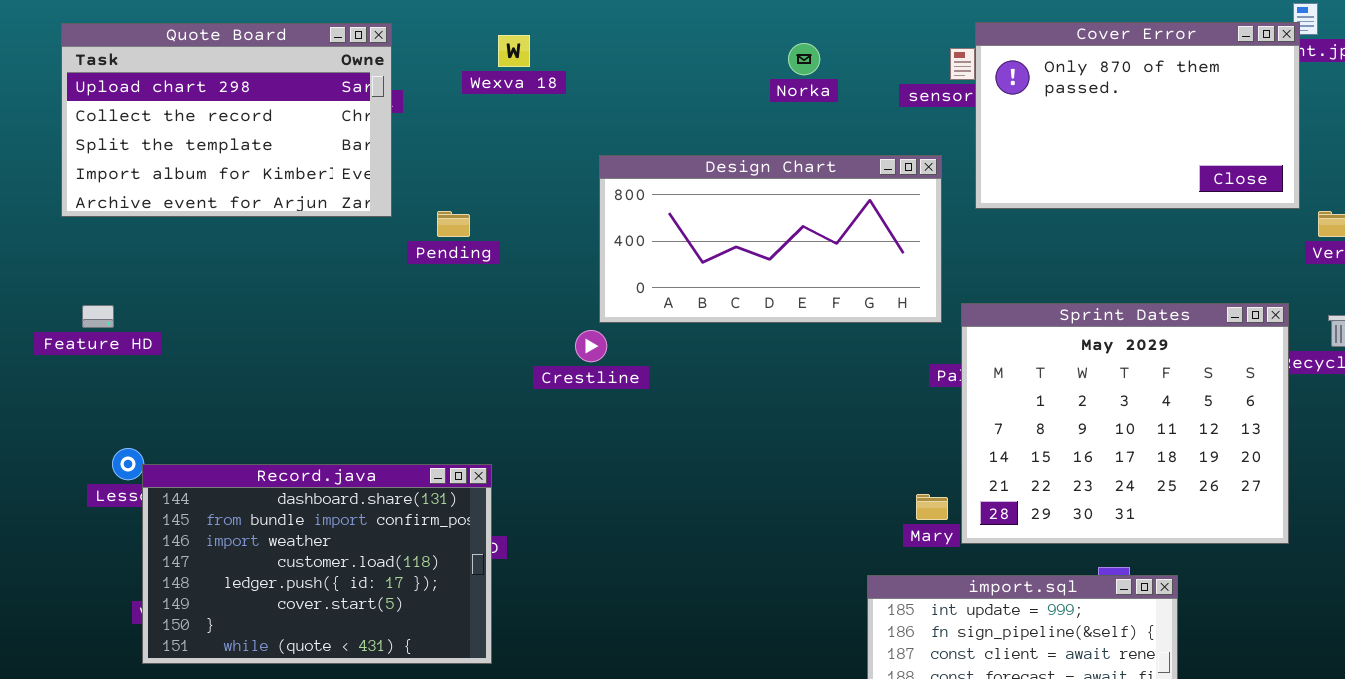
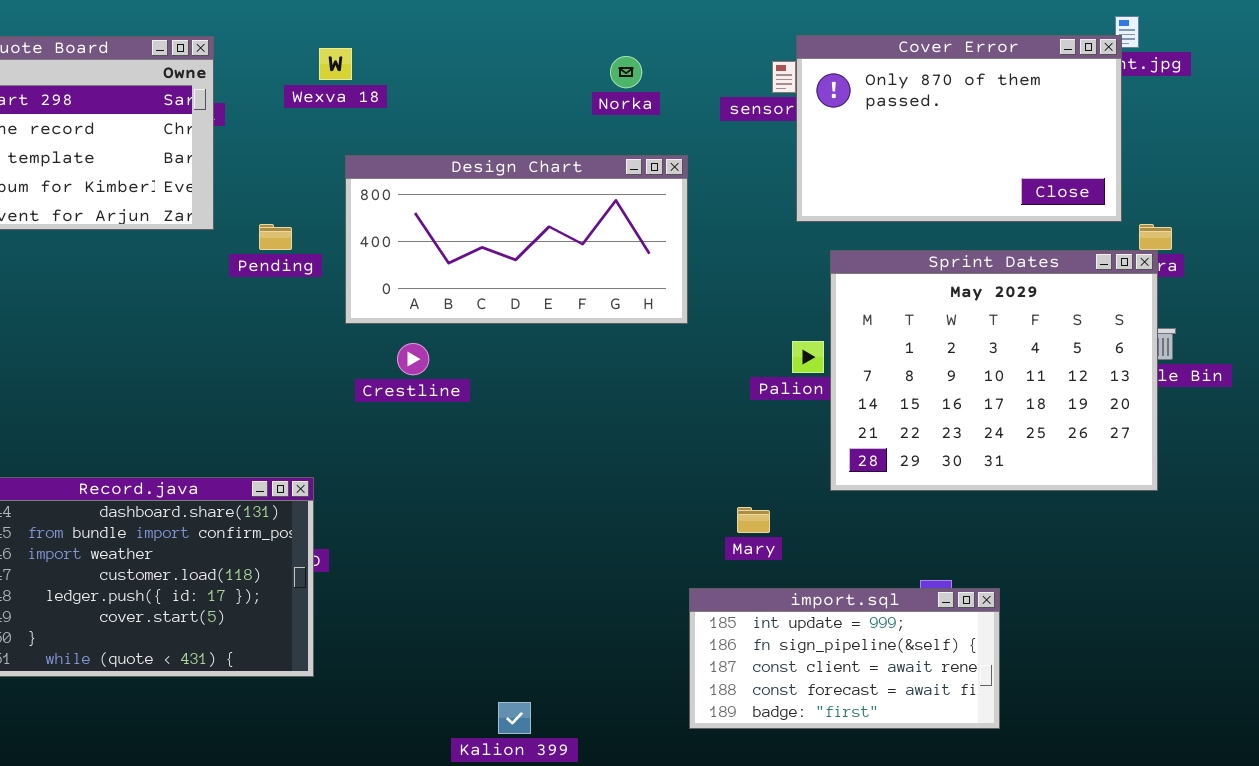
Design Chart: [599,155,942,323] -> [345,155,688,324], moved
Sprint Dates: [961,303,1289,544] -> [830,250,1158,491], moved

